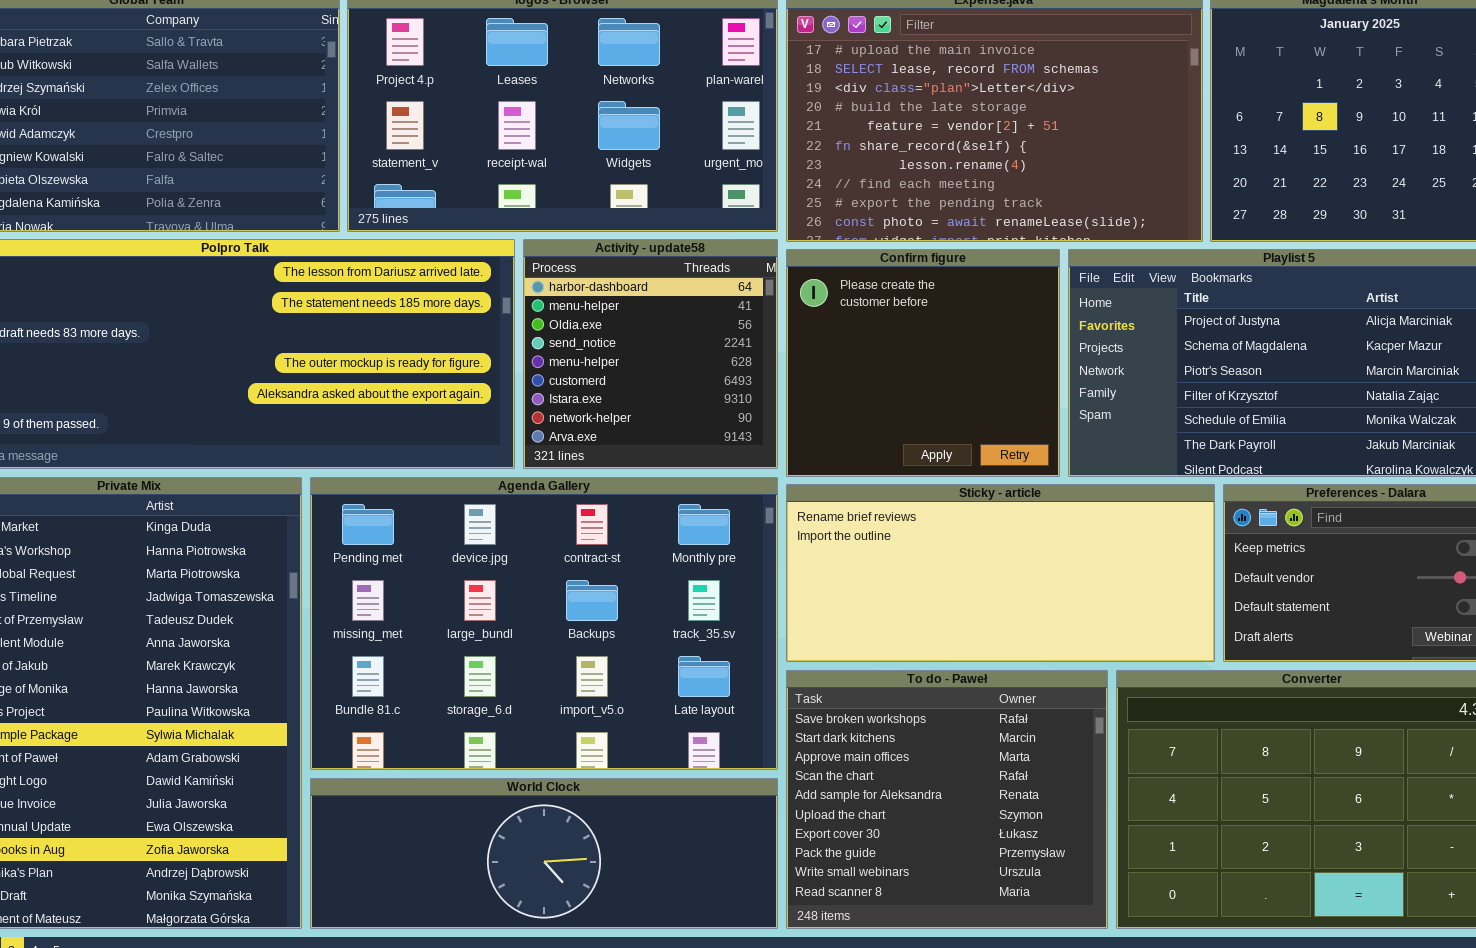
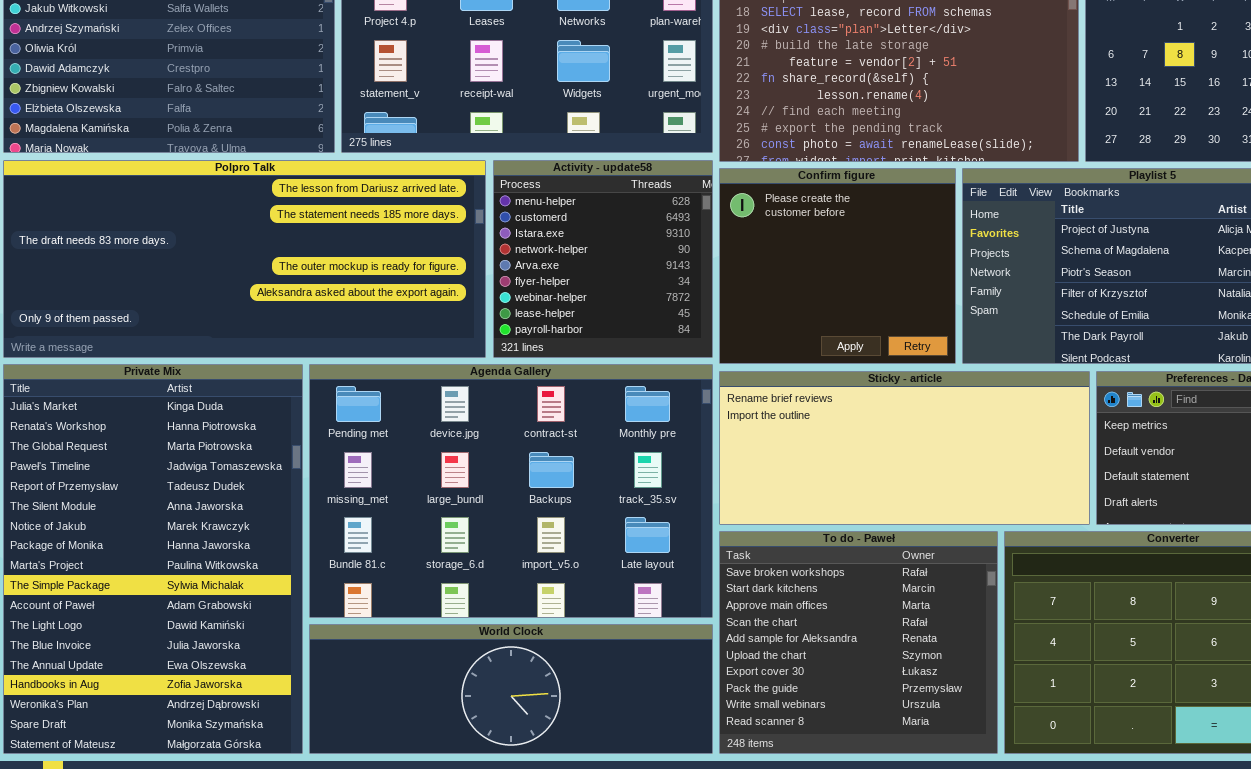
Activity - update58: [523,239,778,469] -> [493,160,713,358], scrolled down 4 rows

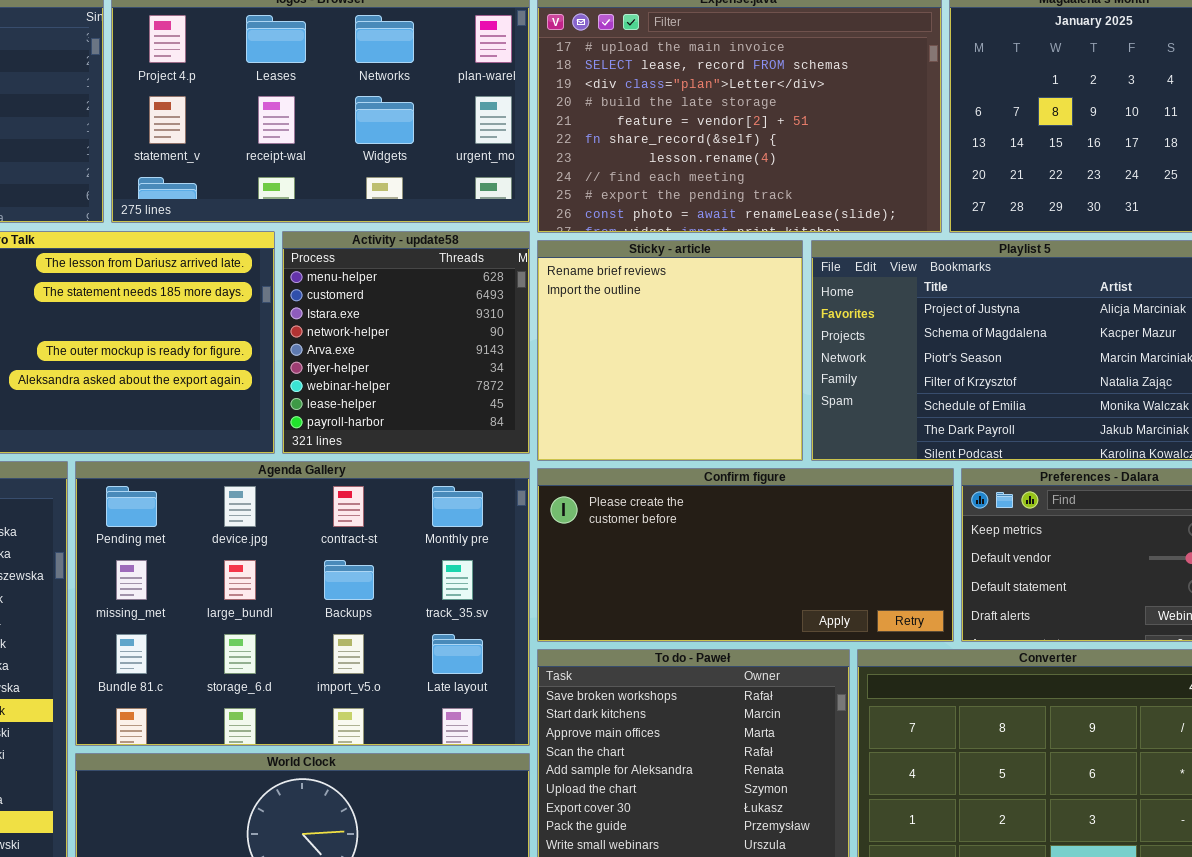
Confirm figure: [719,168,956,364] -> [537,468,954,642], moved, resized
Sticky - article: [719,371,1090,525] -> [537,240,803,461], moved, resized

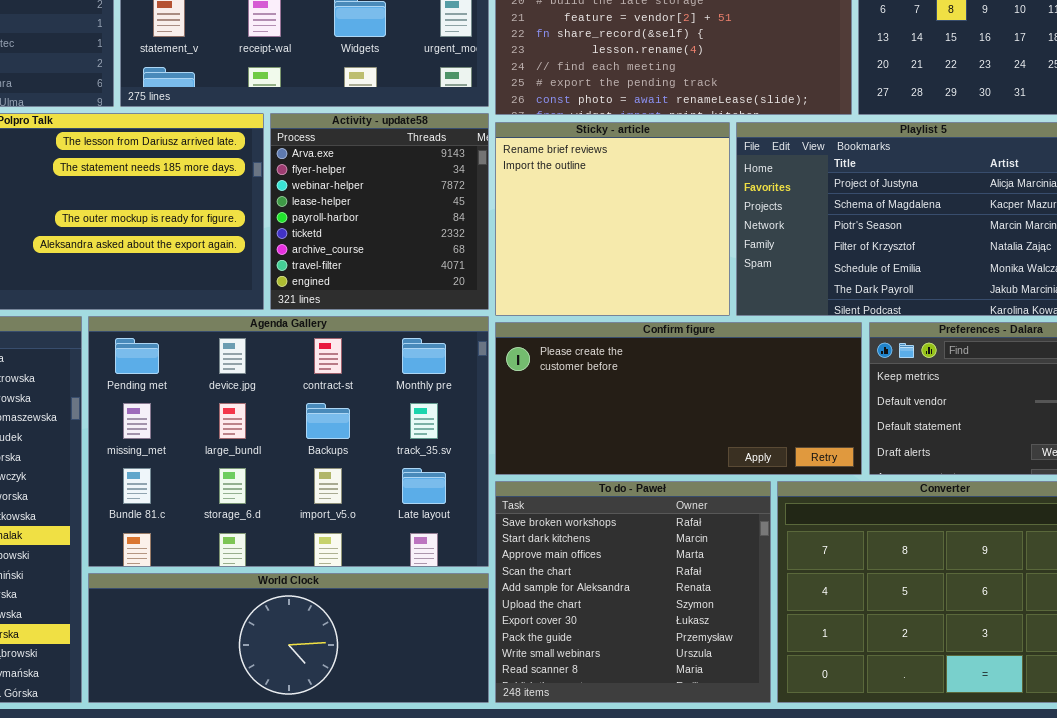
Activity - update58: [282,231,530,454] -> [270,113,489,310], scrolled down 4 rows

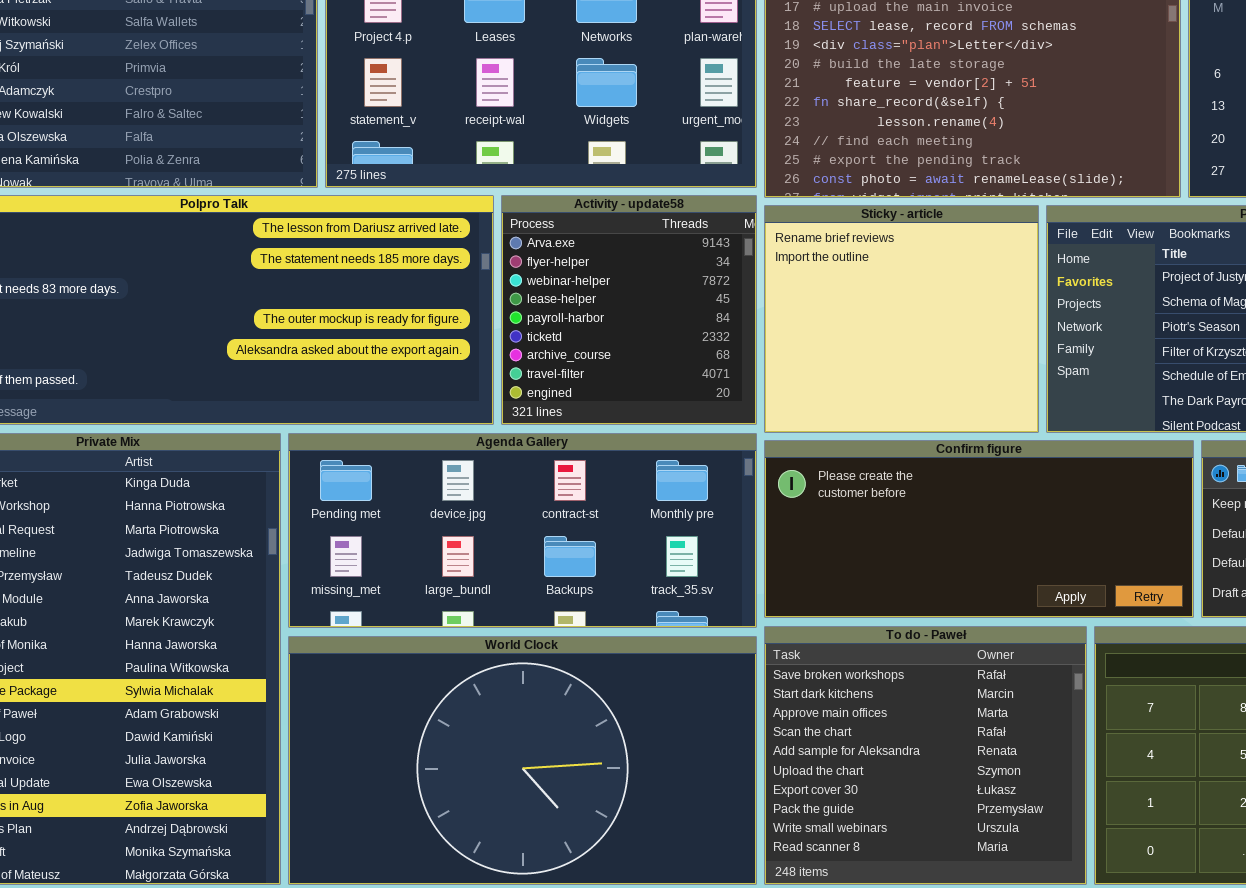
Agenda Gallery: [88,316,489,567] -> [288,433,757,628], resized
World Clock: [88,573,489,703] -> [288,636,757,885], resized

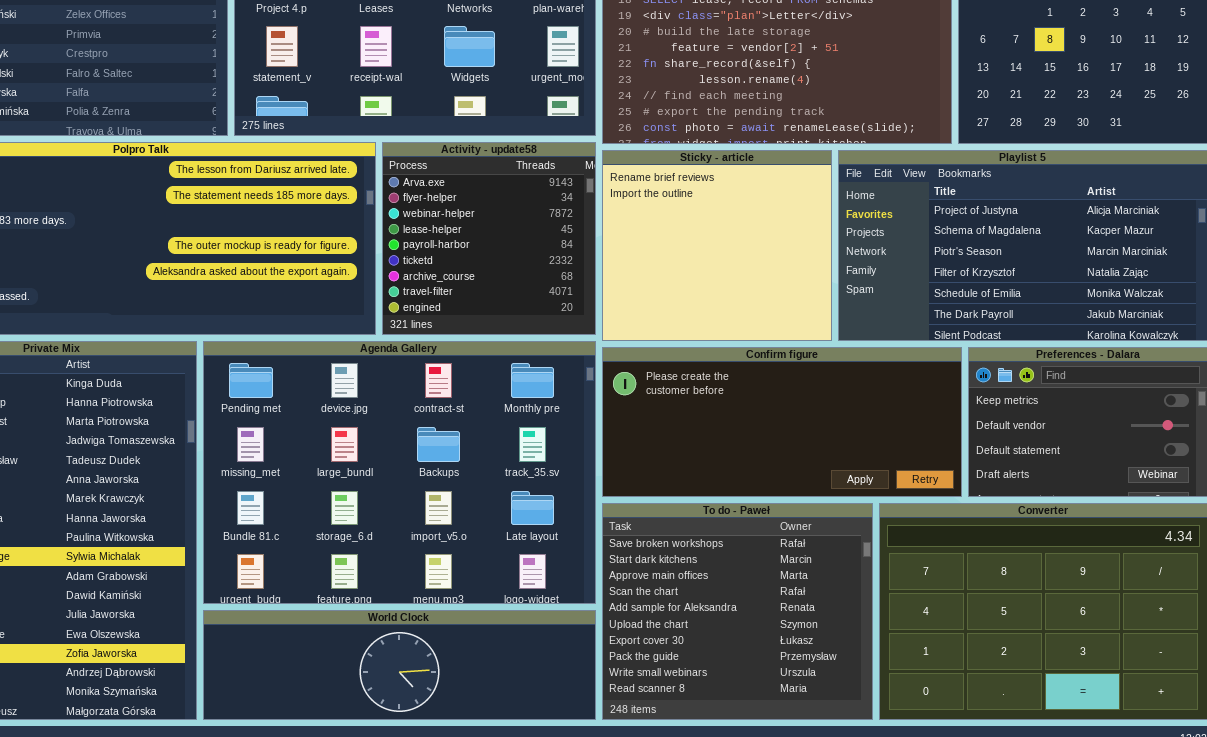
Agenda Gallery: [288,433,757,628] -> [203,341,596,604], resized
World Clock: [288,636,757,885] -> [203,610,596,720], resized

